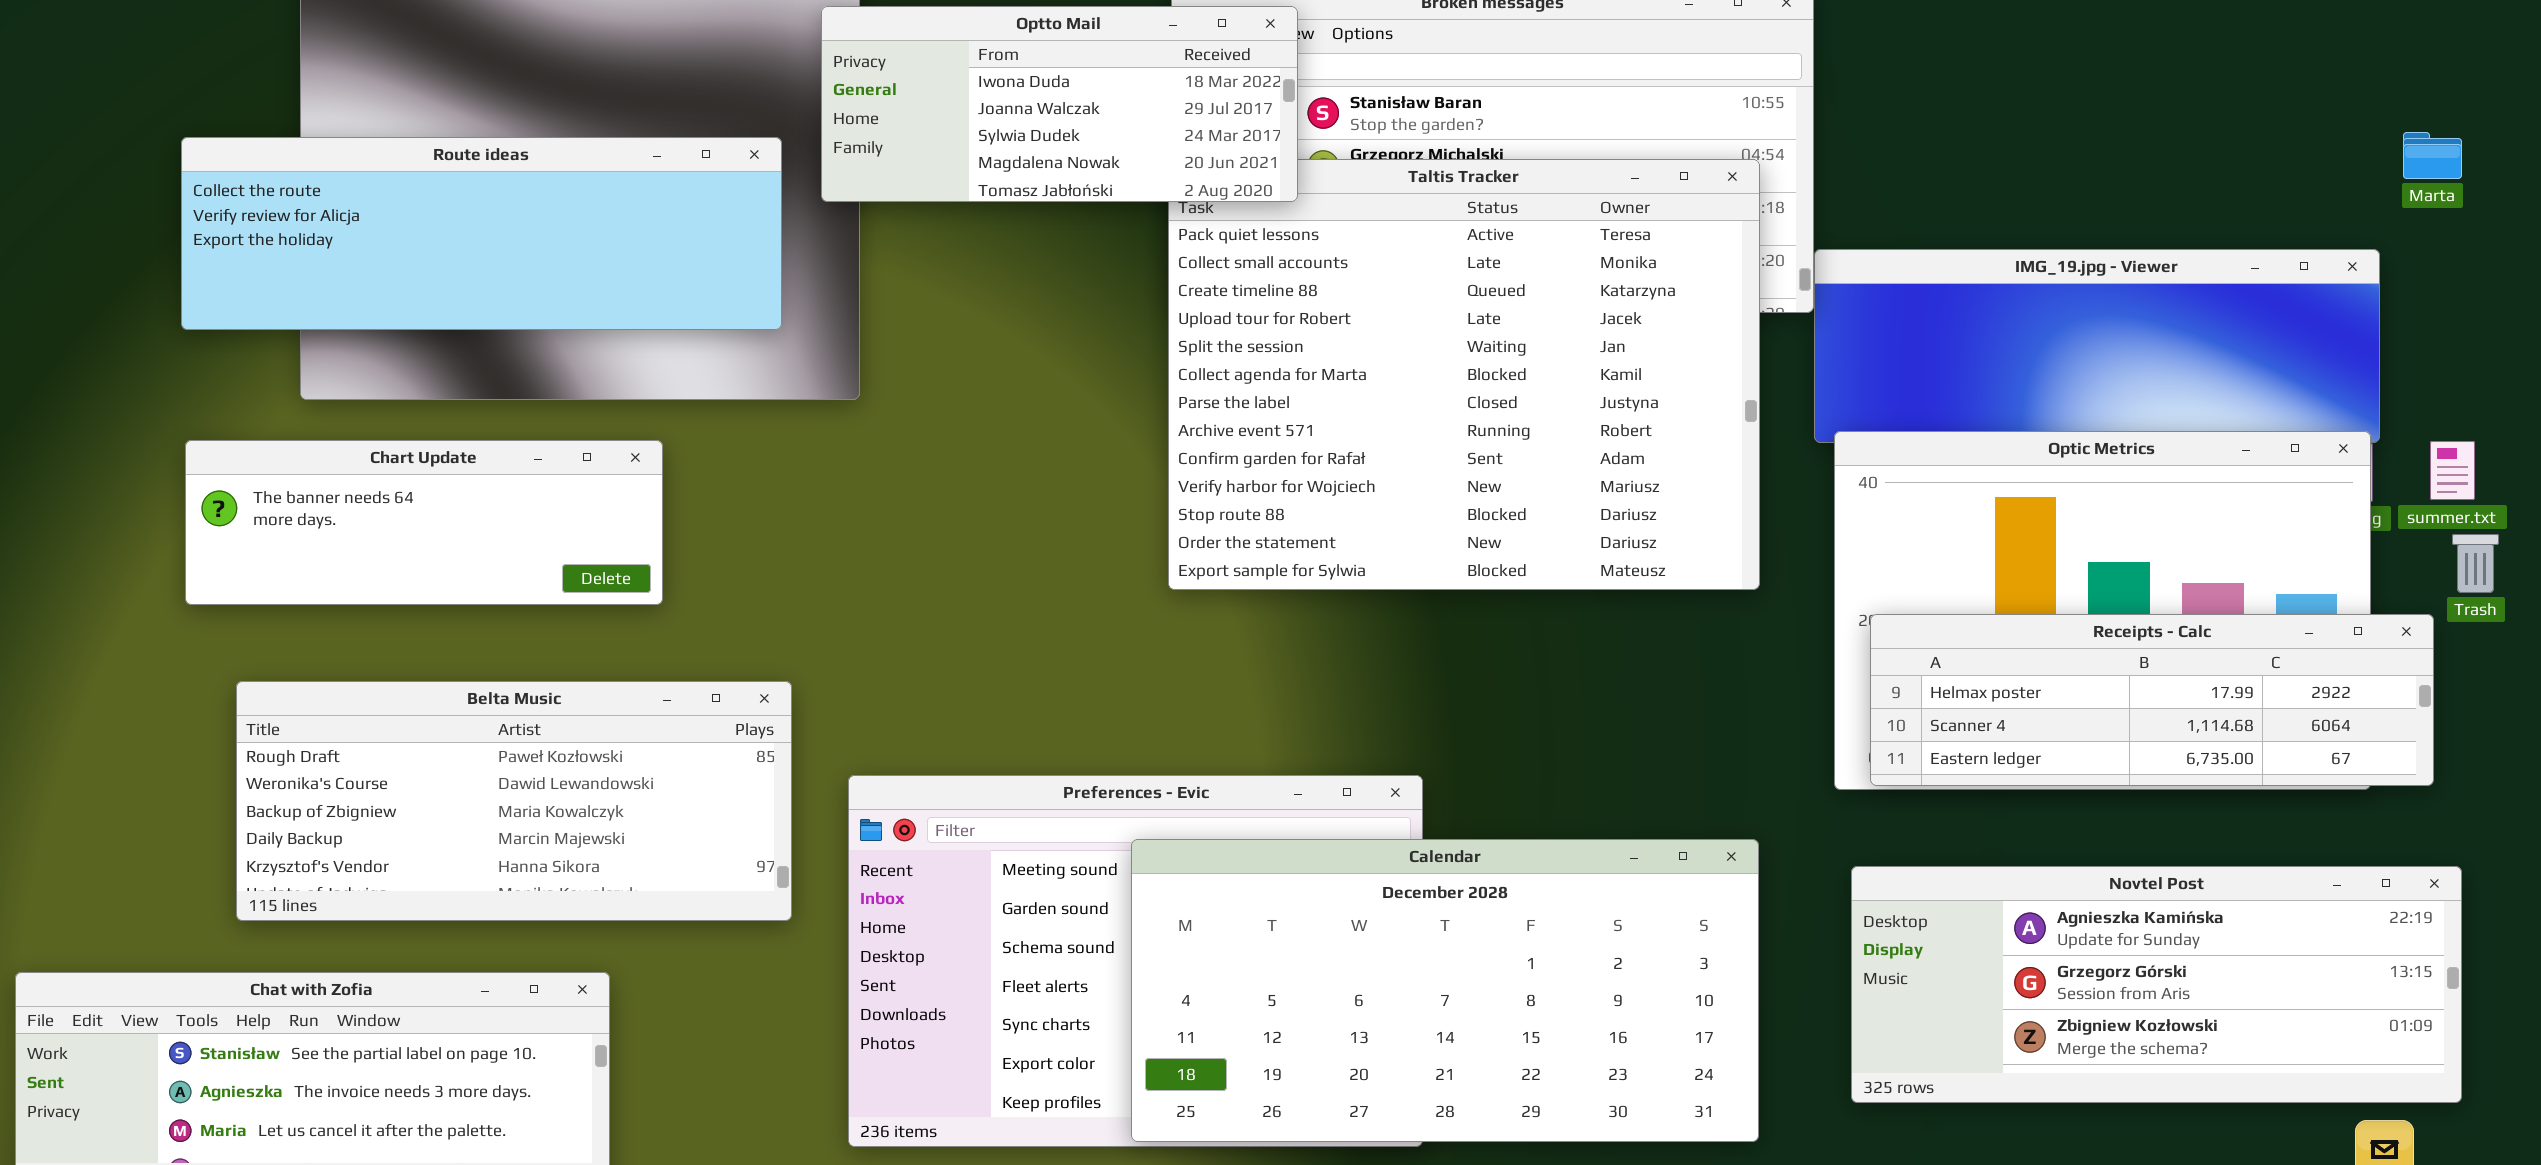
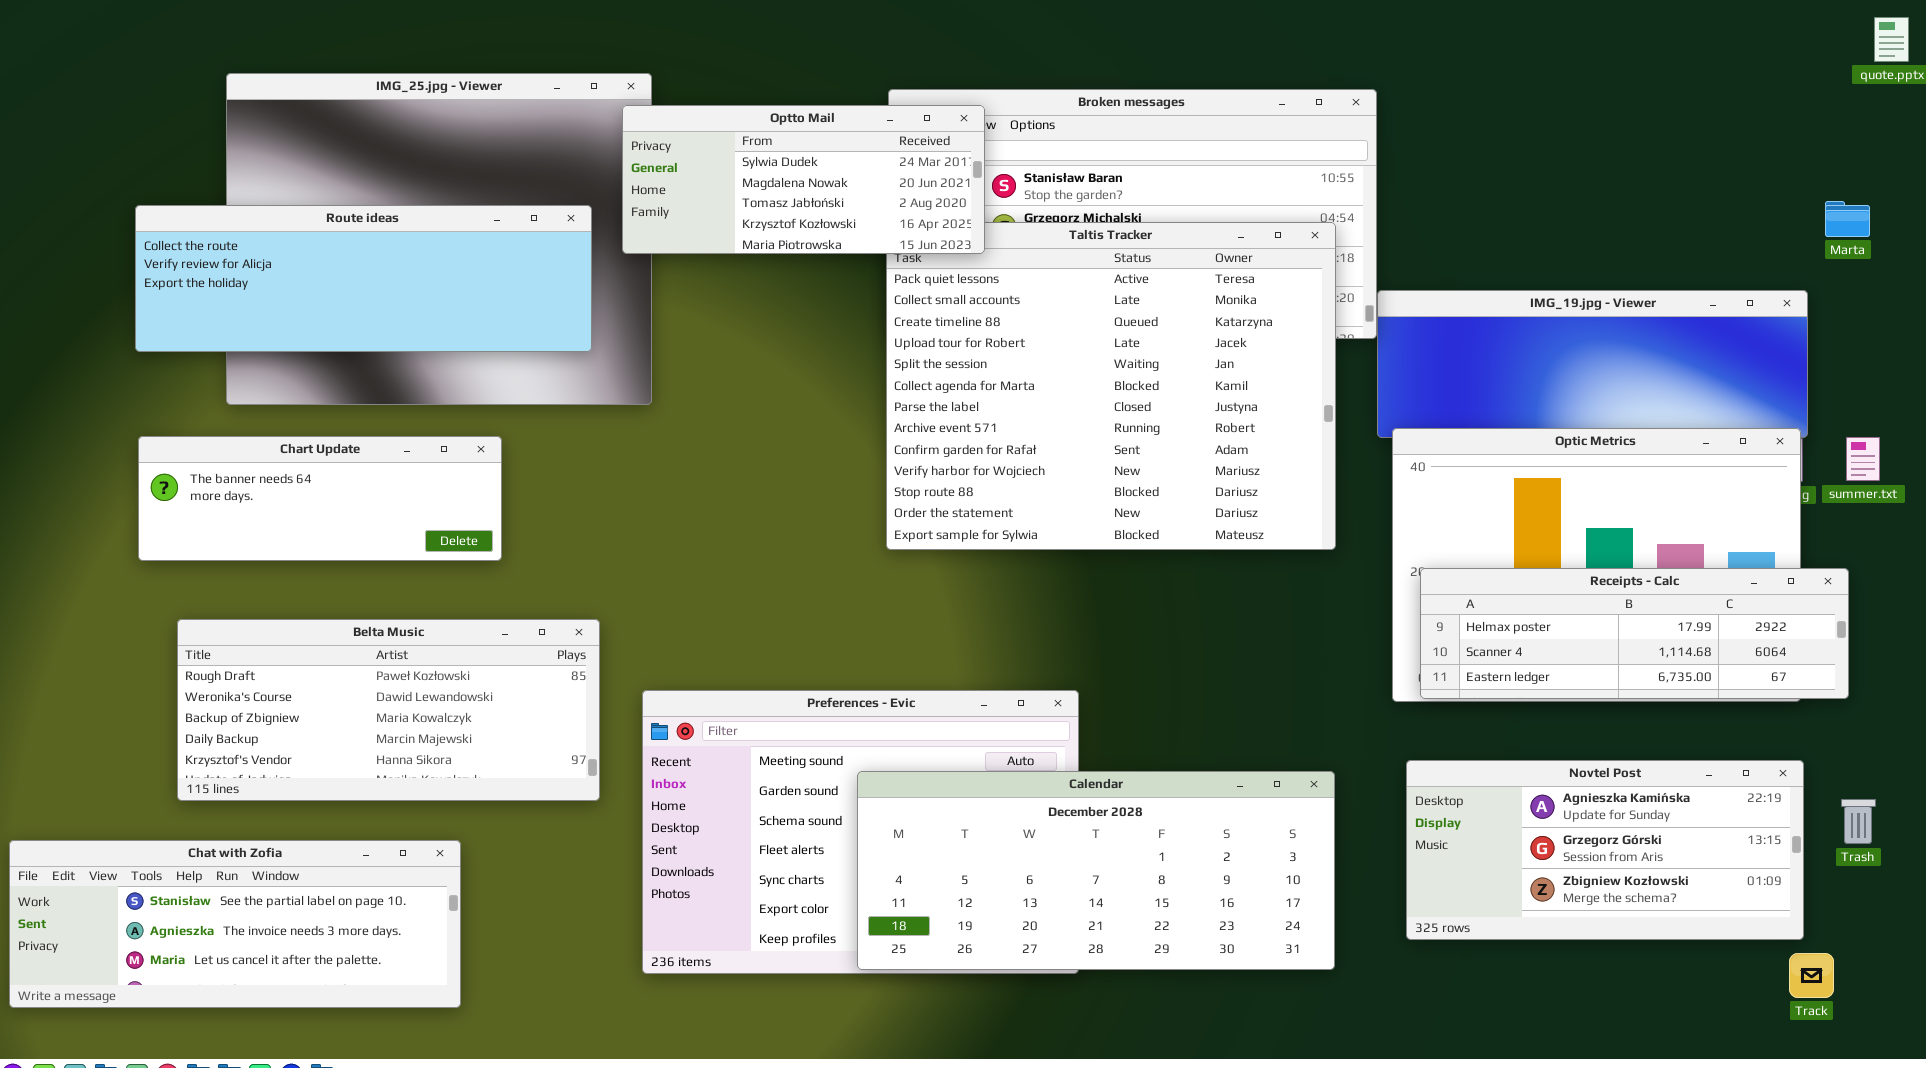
Optto Mail: [821,6,1298,202] -> [622,105,985,254], scrolled down 2 rows
Trash: [2452,534,2499,593] -> [1841,799,1876,844], moved
Calendar: [1131,839,1759,1142] -> [857,771,1335,970], resized
Novtel Post: [1851,866,2462,1103] -> [1406,760,1804,940], resized

